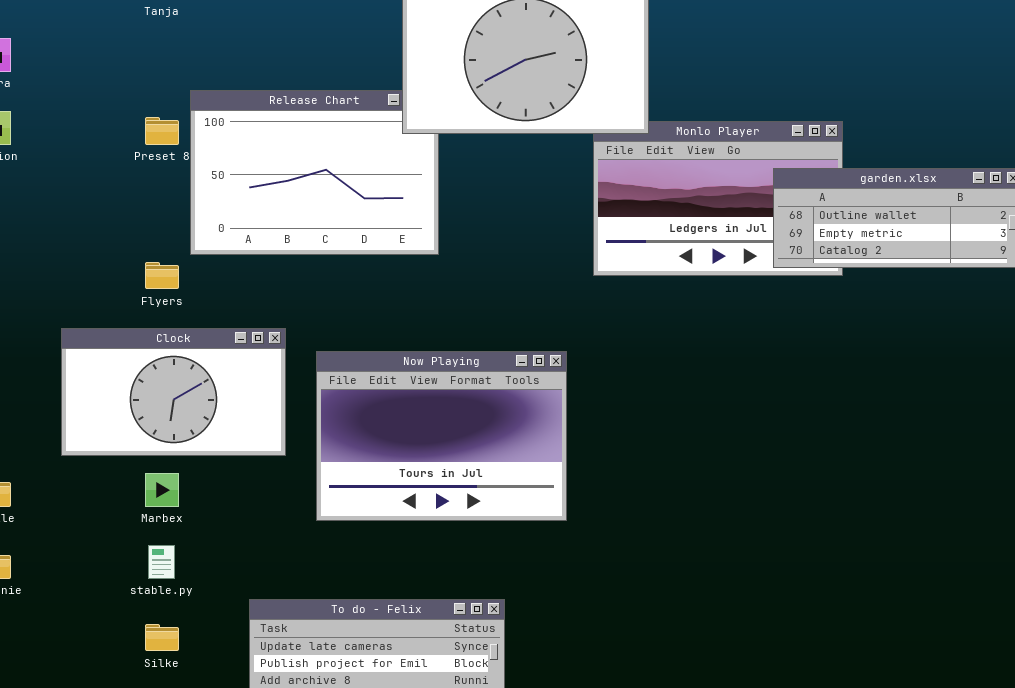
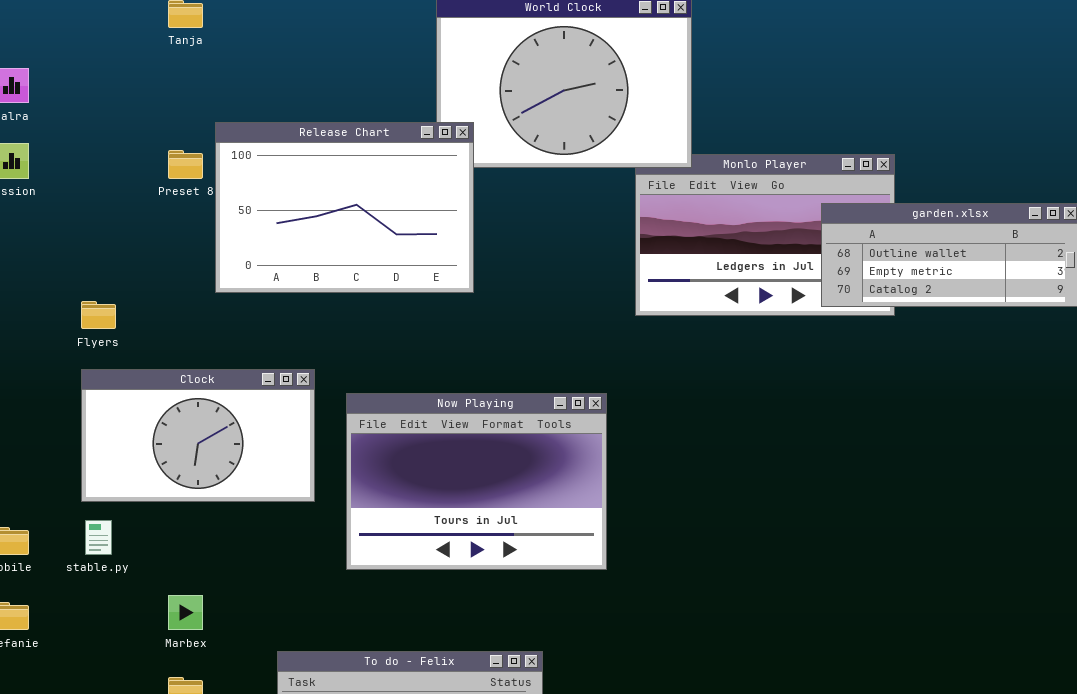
Release Chart: [190,90,439,255] -> [215,122,474,293], raised
Flyers: [145,262,179,289] -> [81,301,116,329], moved
Marbex: [145,473,179,507] -> [168,595,203,630], moved
stable.py: [148,545,175,579] -> [85,520,112,555], moved

